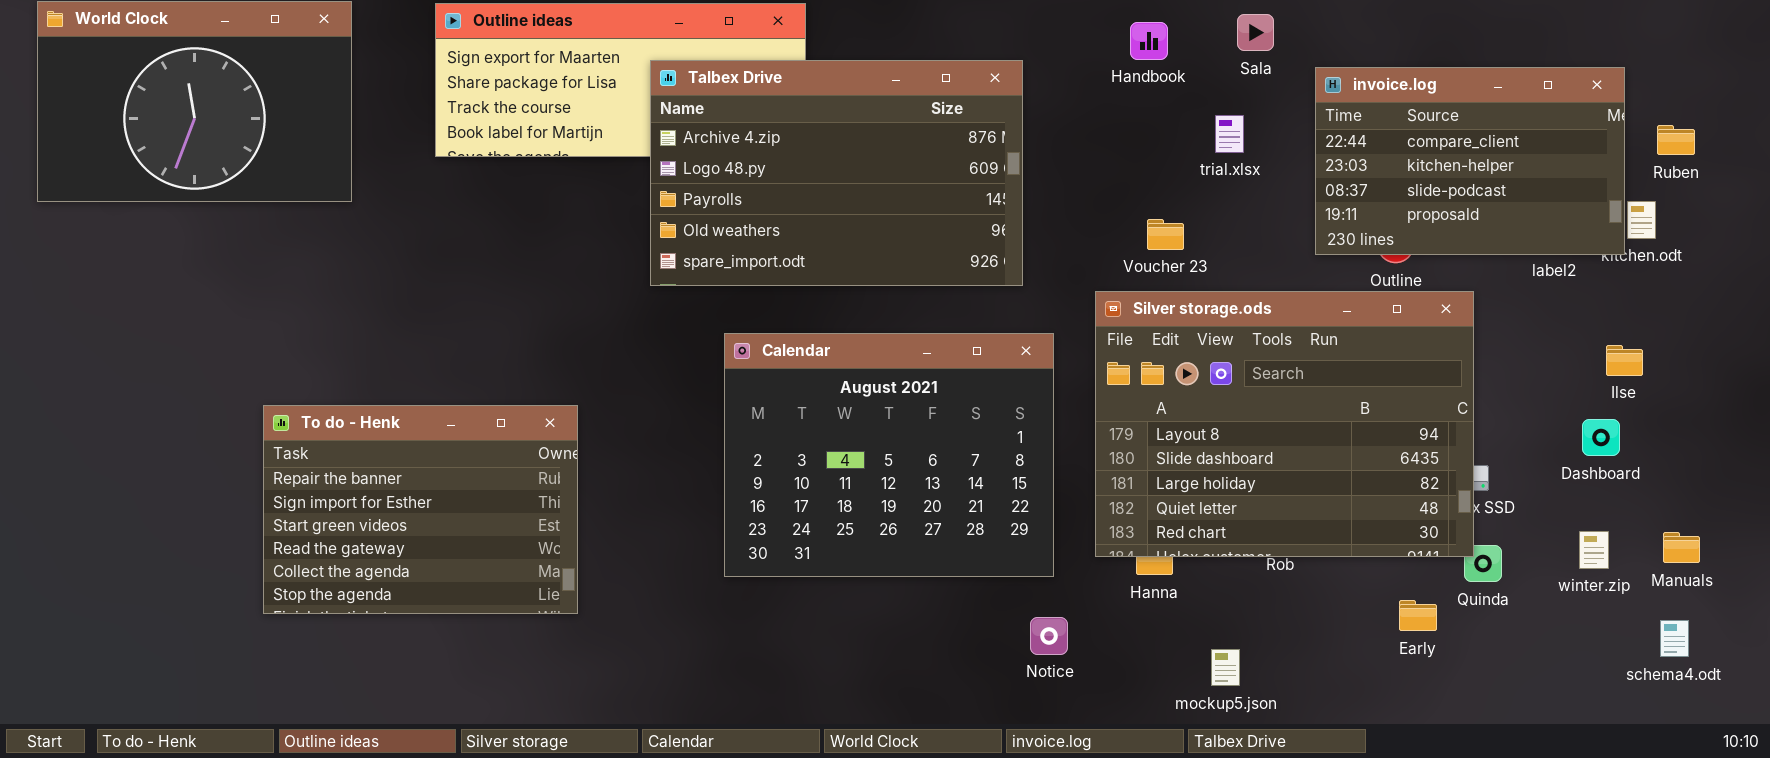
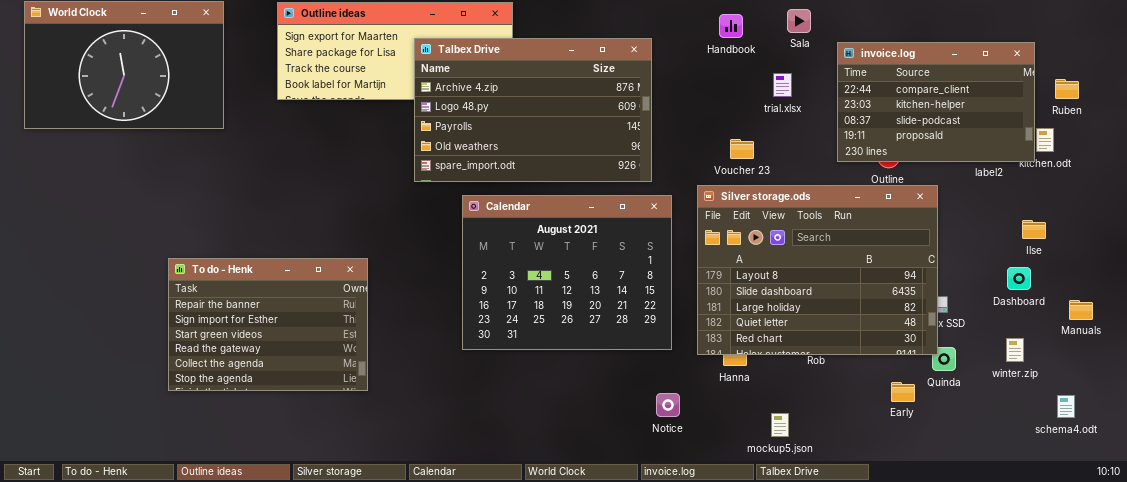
Calendar: [724,333,1054,577] -> [462,195,672,350], moved
Manuals: [1663,532,1700,563] -> [1069,300,1093,320], moved

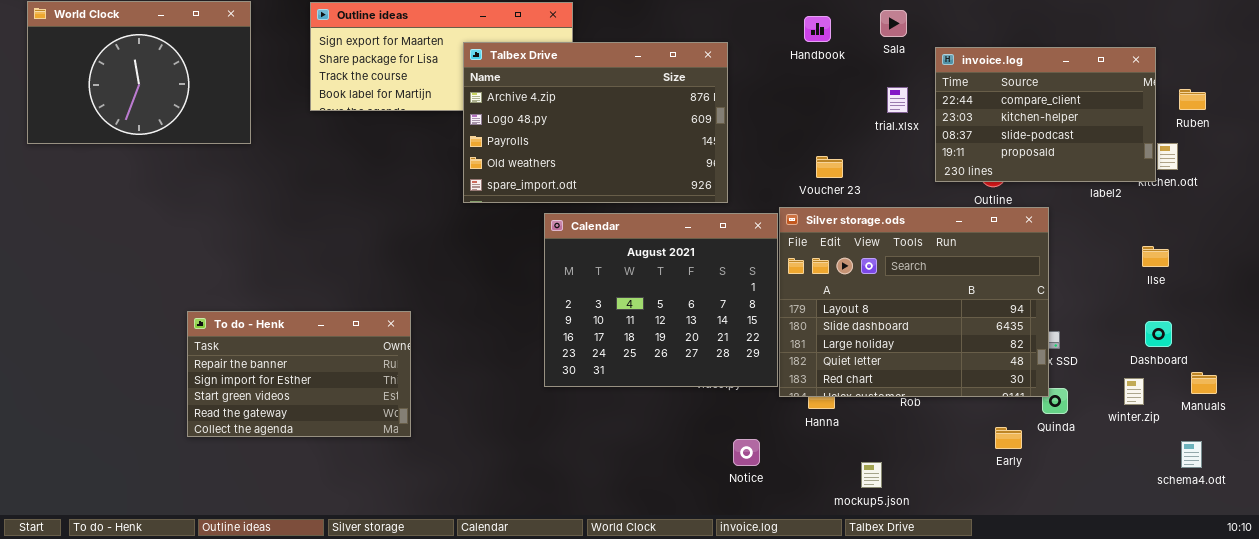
trial.xlsx: [773,73,792,97] -> [887,87,908,113], moved
Calendar: [462,195,672,350] -> [544,213,778,387], moved
To do - Henk: [168,258,368,391] -> [187,311,411,437], resized
Dashboard: [1007,267,1031,290] -> [1145,321,1172,347], moved
Manuals: [1069,300,1093,320] -> [1191,372,1217,394], moved

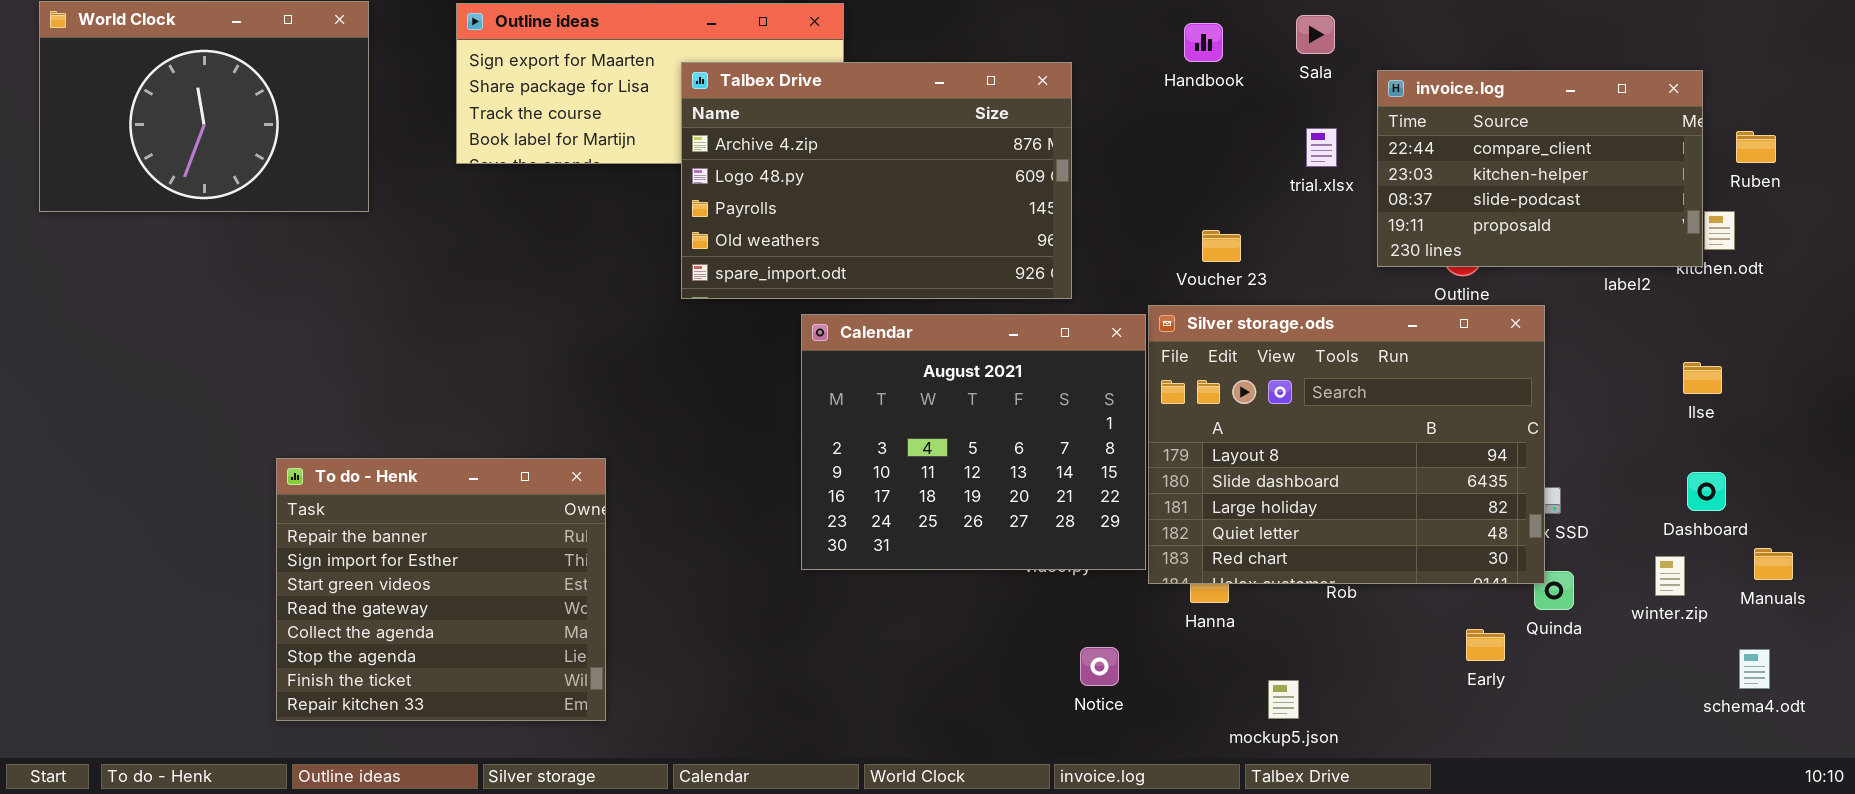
To do - Henk: [187,311,411,437] -> [276,458,606,721], resized

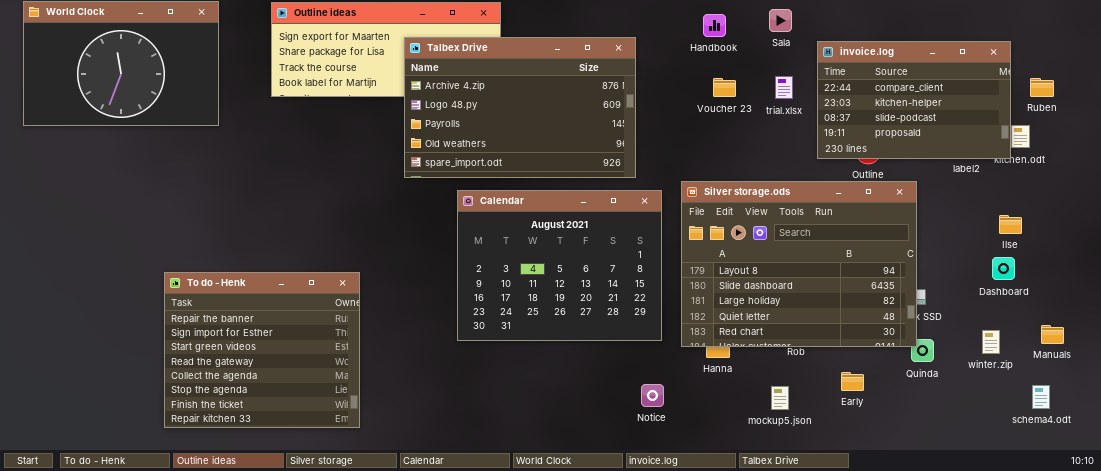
Voucher 23: [1202,230,1241,262] -> [713,78,736,97], moved
Calendar: [801,314,1146,570] -> [457,190,662,341], moved
Dashboard: [1687,472,1726,511] -> [992,257,1015,280], moved
Early: [1466,629,1505,661] -> [841,372,864,391], moved
mockup5.json: [1268,680,1299,719] -> [771,386,789,410], moved

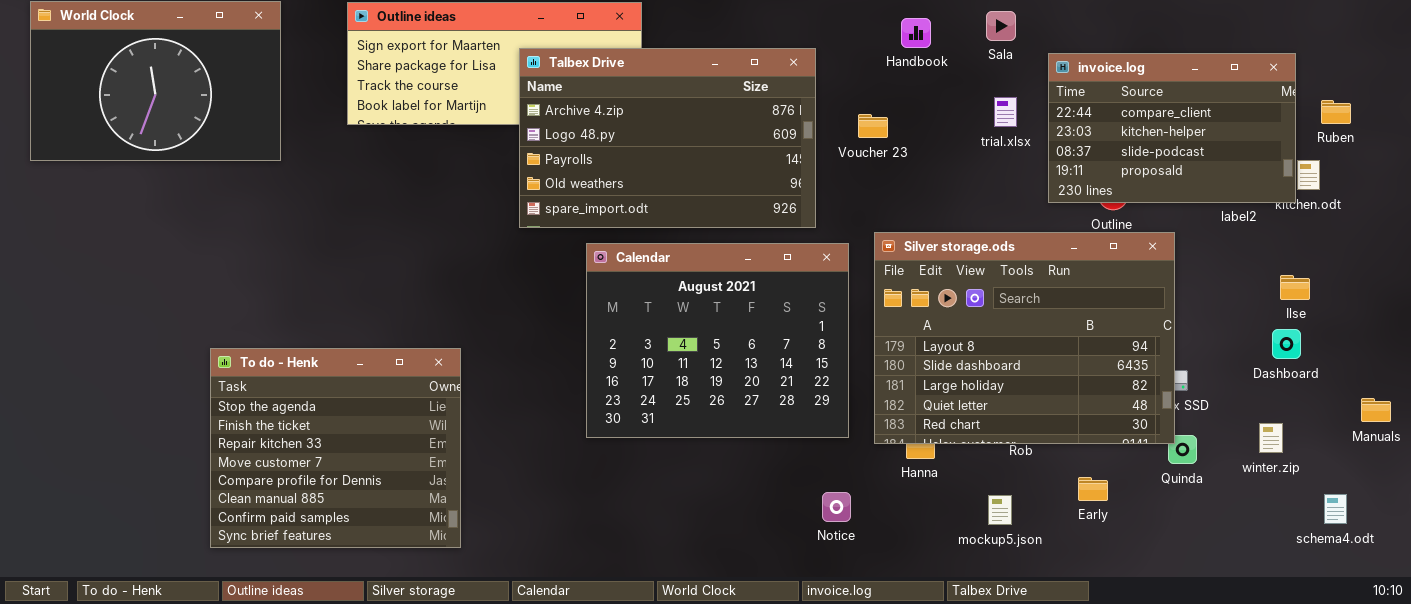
Voucher 23: [713,78,736,97] -> [858,114,888,138], moved
To do - Henk: [164,272,360,428] -> [210,348,461,548], scrolled down 5 rows
Manuals: [1041,325,1064,344] -> [1361,398,1391,422], moved

